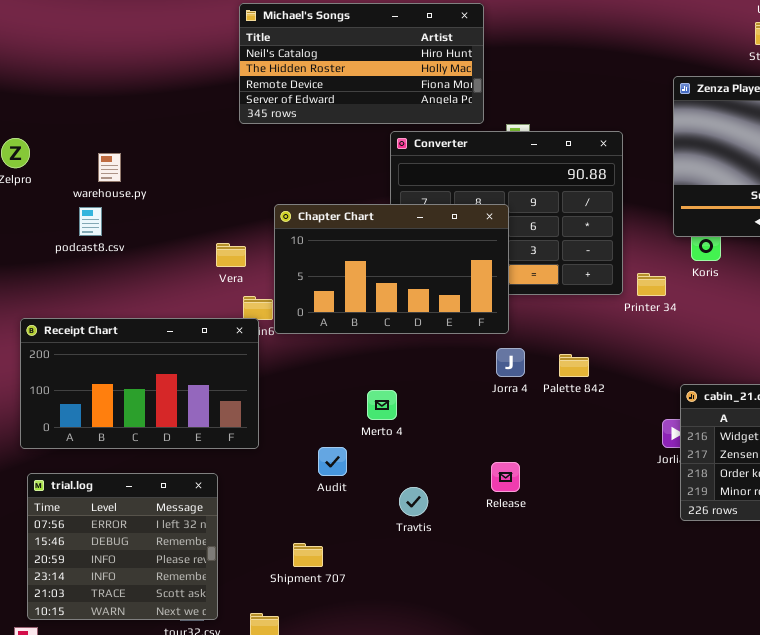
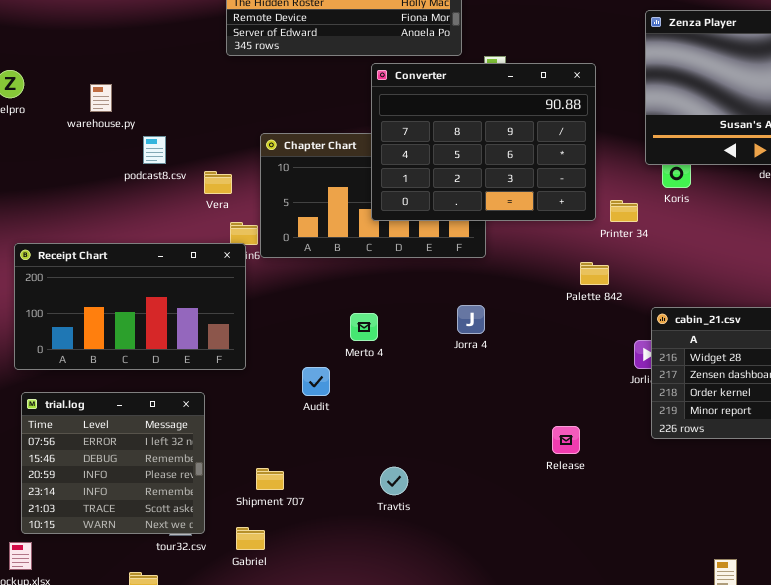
Converter: [390,131,623,295] -> [371,63,596,221], raised
podcast8.csv: [79,207,102,236] -> [143,136,166,164], moved
Jorra 4: [496,348,525,377] -> [457,305,485,334], moved
Palette 842: [559,354,589,377] -> [580,262,609,285], moved
Release: [491,462,520,492] -> [552,426,580,454], moved
Travtis: [399,487,428,516] -> [380,467,408,495], moved
Shipment 707: [293,543,323,567] -> [256,468,284,490], moved

